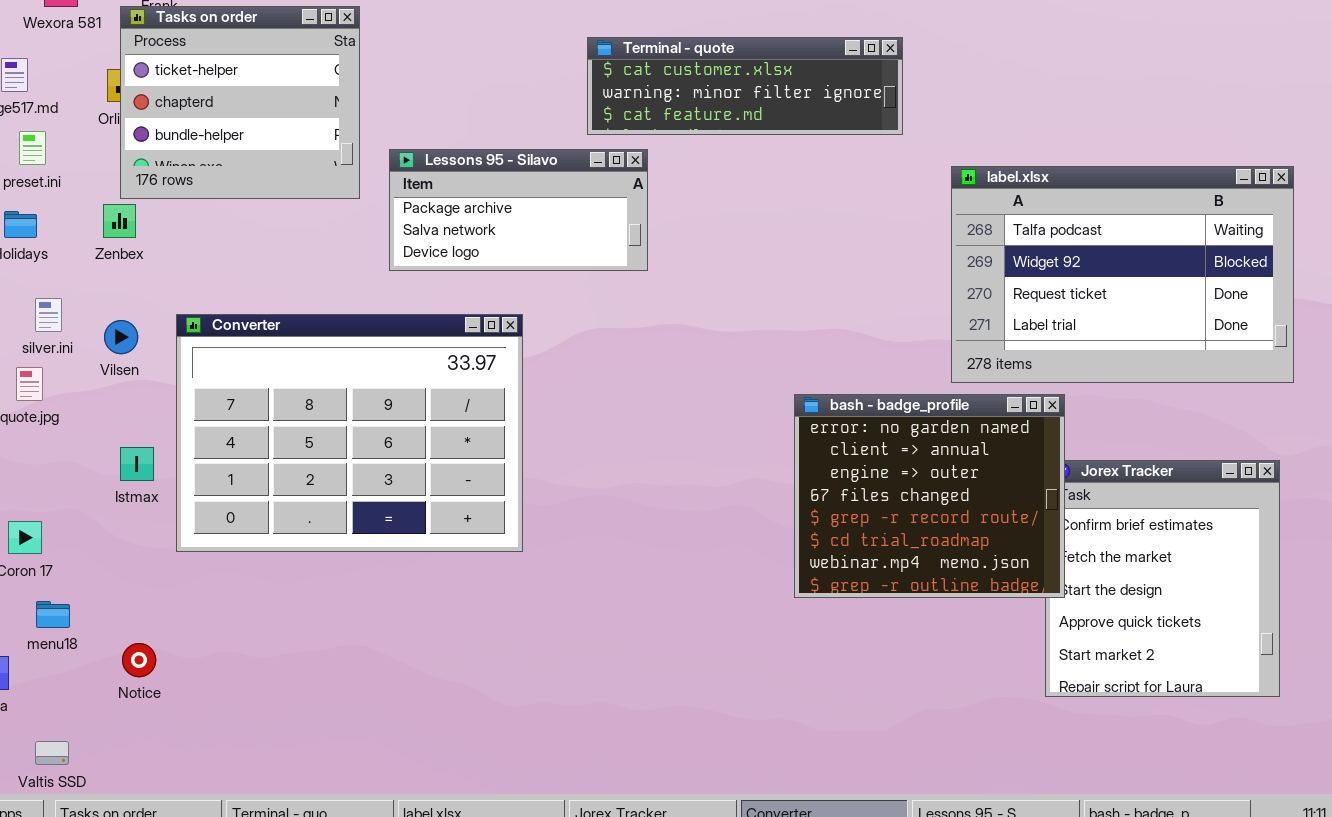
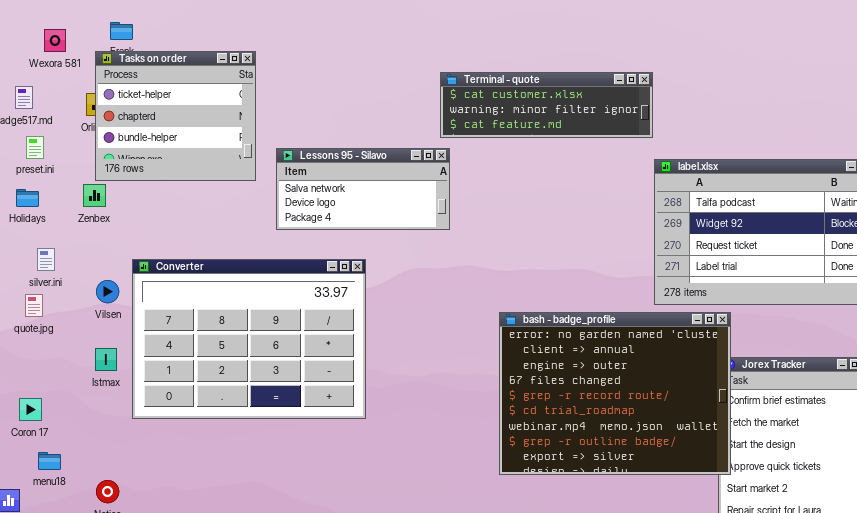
Terminal - quote: [587,37,903,135] -> [440,72,653,138], moved
Lessons 95 - Silavo: [389,149,648,271] -> [276,148,450,230], scrolled down 1 row
Vilsen: [104,320,138,354] -> [96,280,119,303], moved
bash - badge_profile: [794,394,1065,598] -> [499,312,731,475], resized

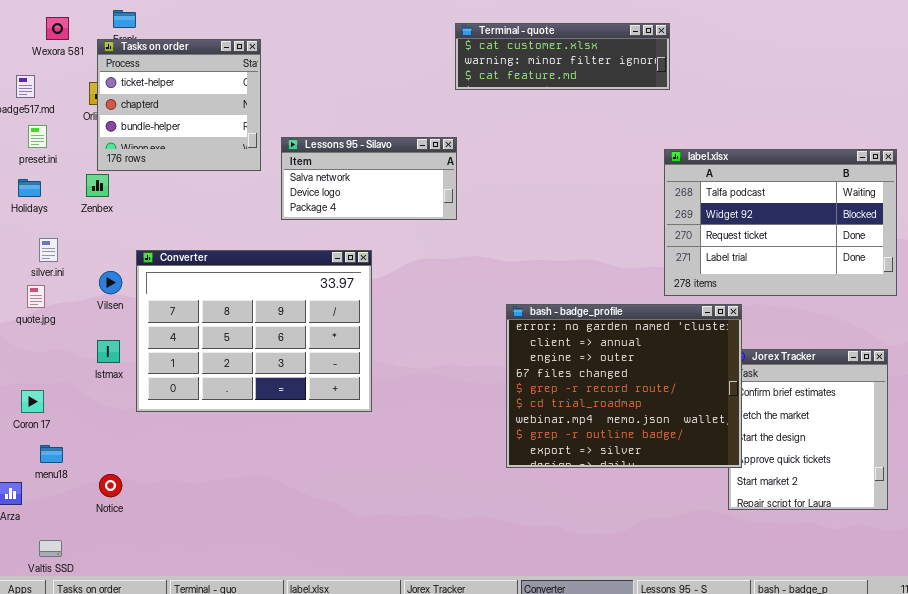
Terminal - quote: [440,72,653,138] -> [455,23,670,90], moved

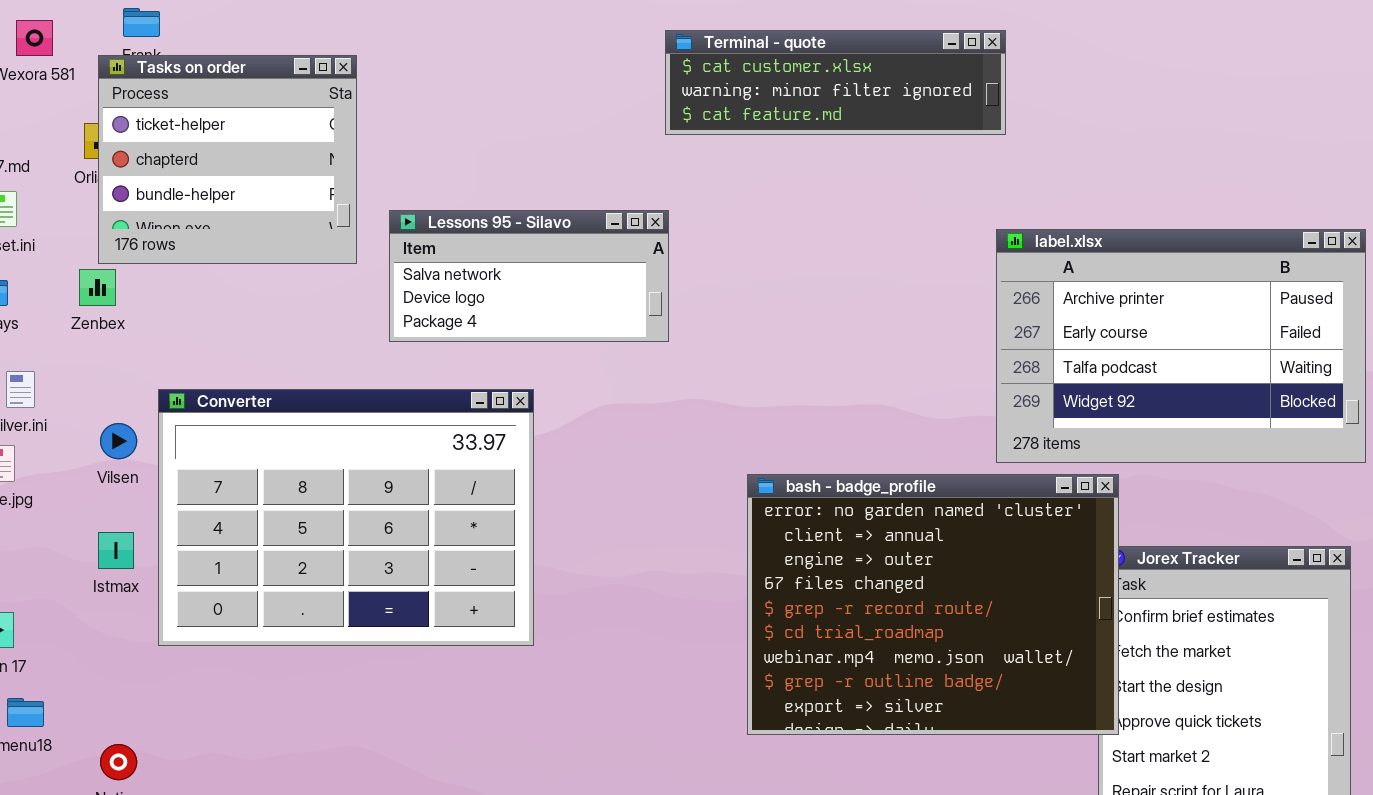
label.xlsx: [664,149,897,296] -> [996,229,1366,463], scrolled up 2 rows

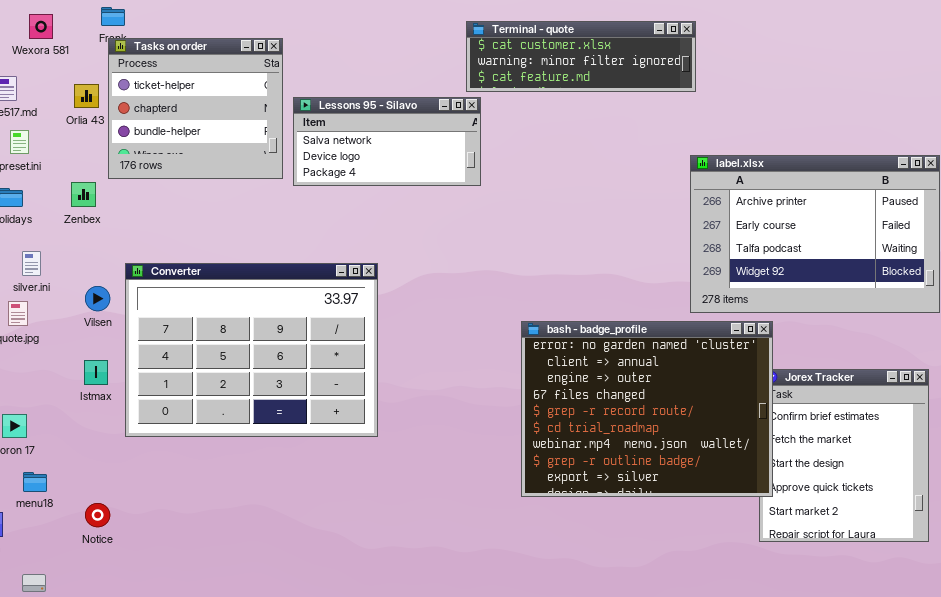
Tasks on order: [98,55,357,264] -> [108,38,283,179], moved
Lessons 95 - Silavo: [389,210,669,342] -> [293,97,481,186], moved

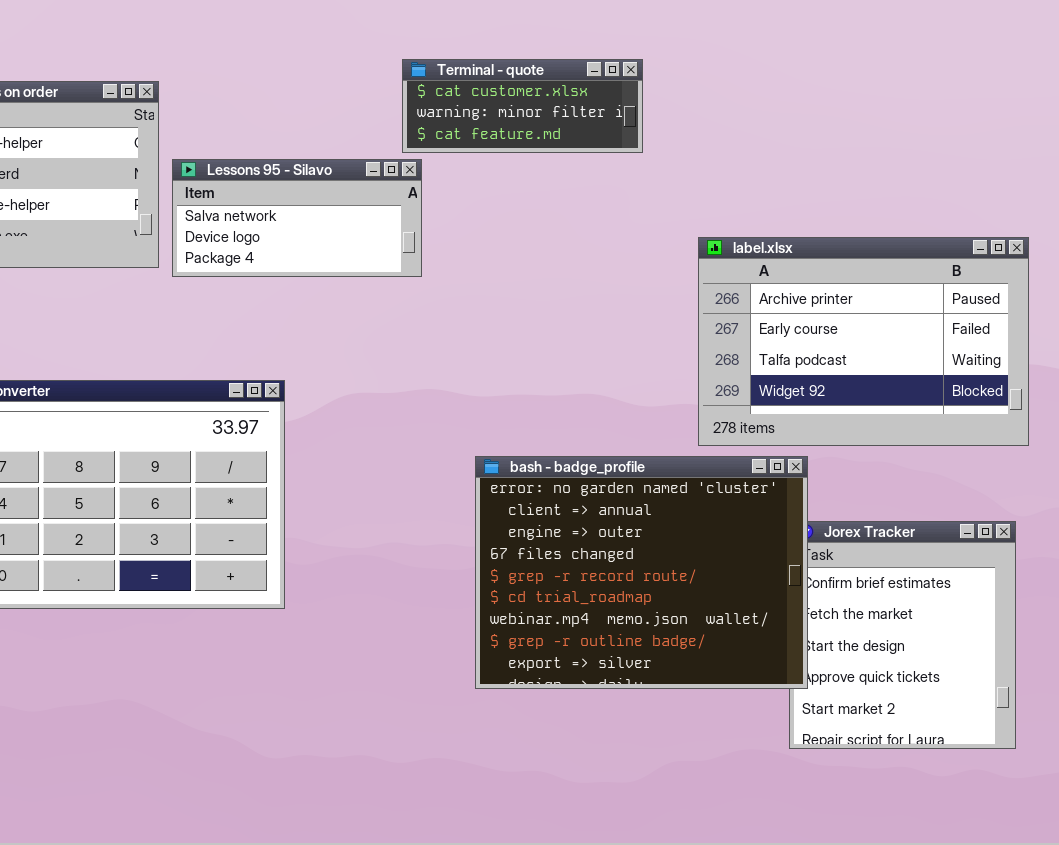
Terminal - quote: [466,21,696,92] -> [402,59,643,153], resized

